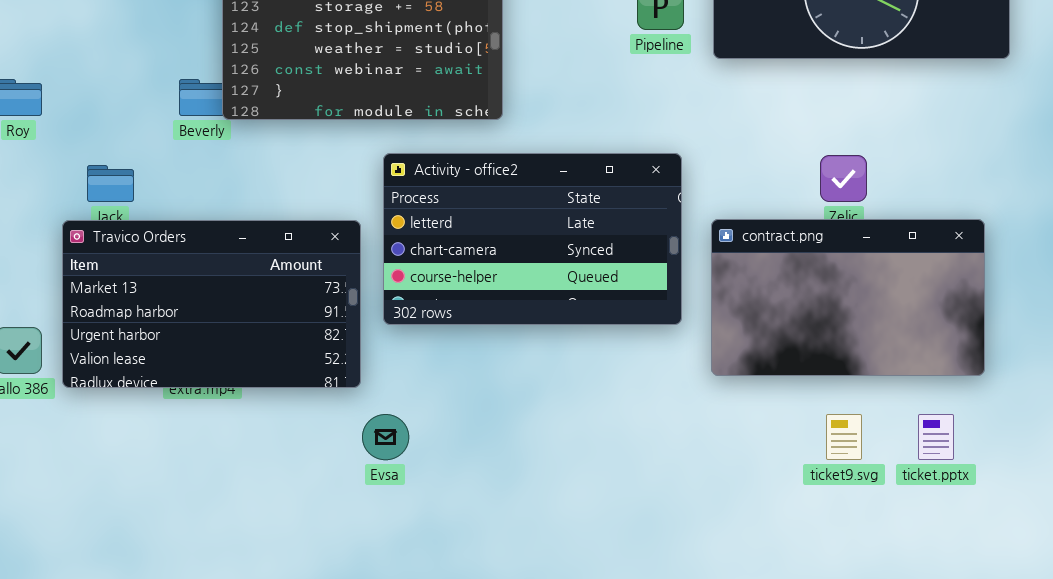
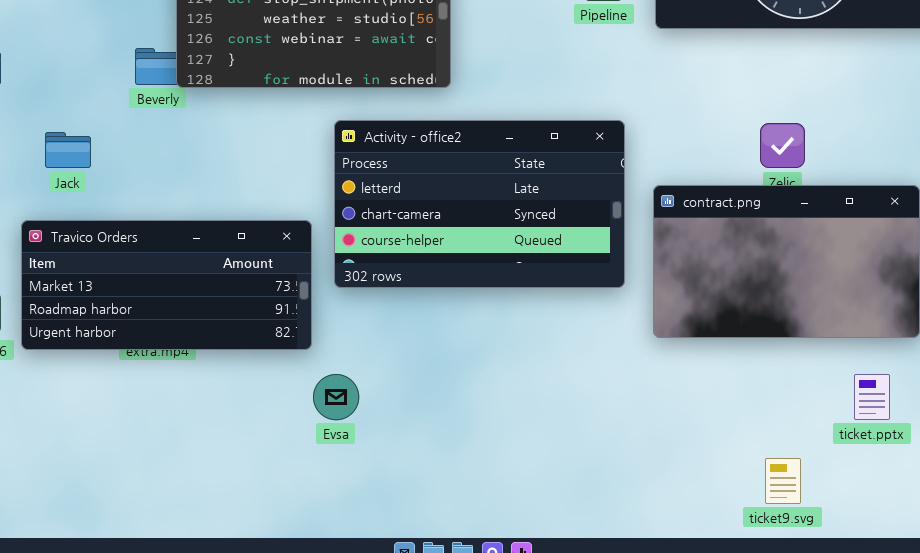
Travico Orders: [62,220,361,388] -> [21,220,312,350], resized
ticket9.svg: [826,414,862,460] -> [765,458,801,504], moved

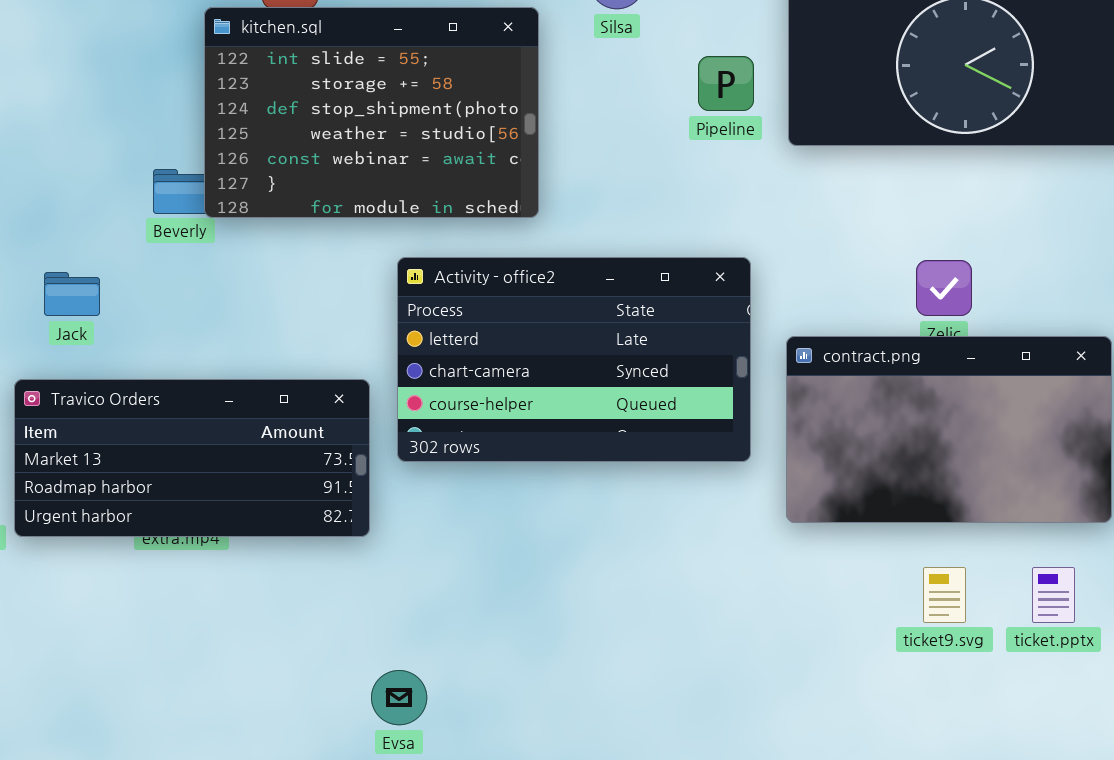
Evsa: [313,374,359,420] -> [371,670,427,725], moved
ticket9.svg: [765,458,801,504] -> [923,567,966,623], moved

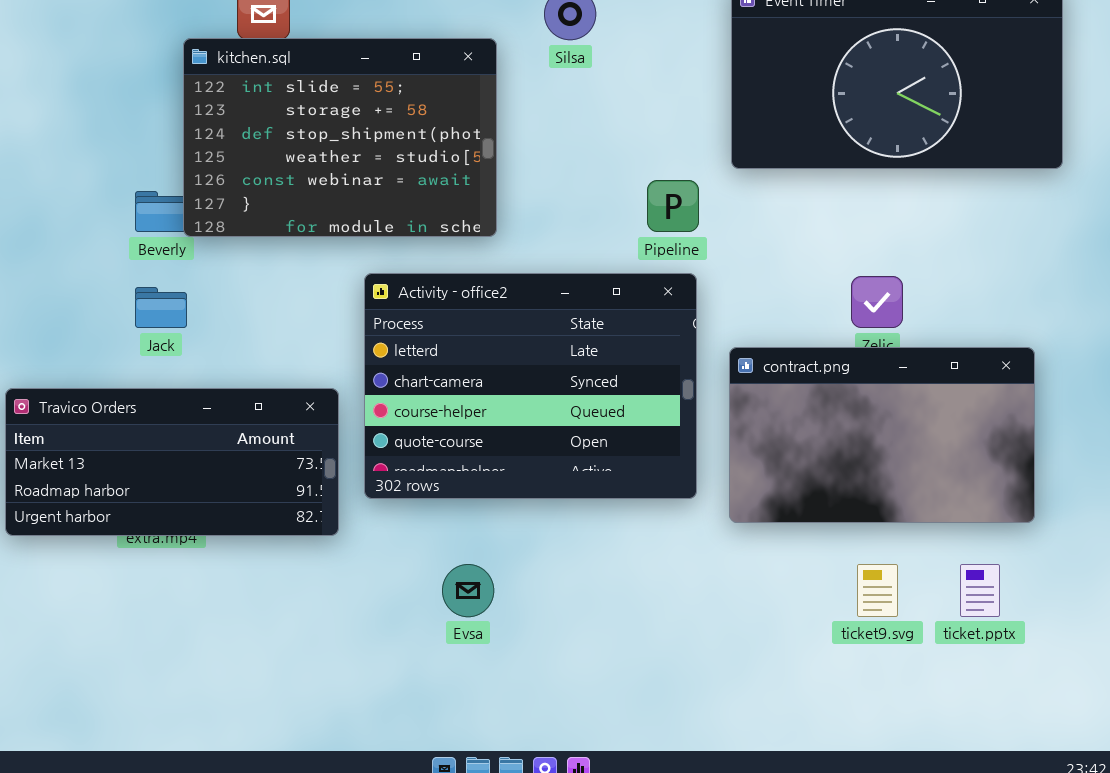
Pipeline: [698,56,754,111] -> [647,180,699,232], moved
Activity - office2: [397,257,751,462] -> [364,273,697,499], resized
Jack: [44,272,100,316] -> [135,287,187,328], moved
Evsa: [371,670,427,725] -> [442,564,494,617], moved

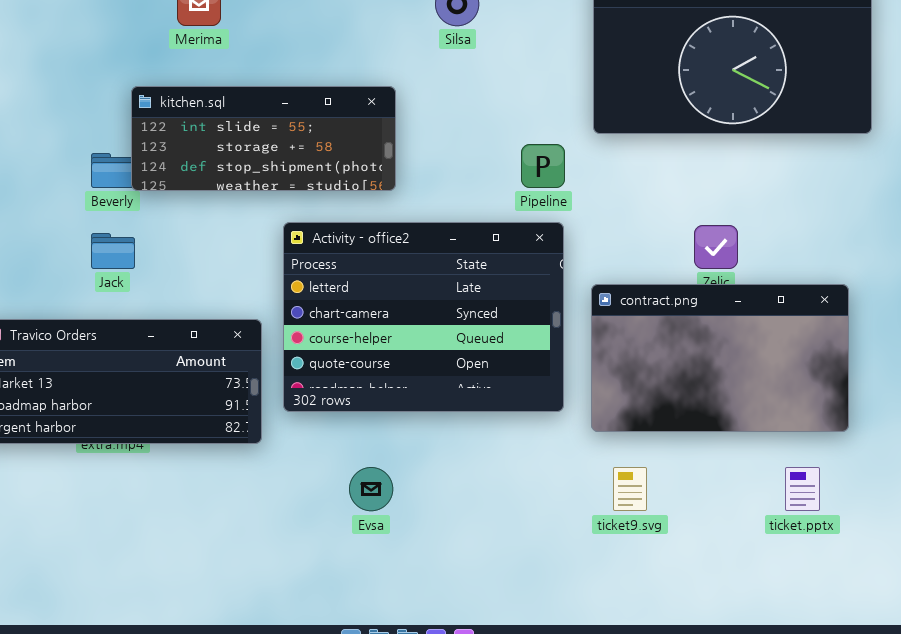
kitchen.sql: [183,38,497,237] -> [131,86,396,191], resized
ticket9.svg: [857,564,898,617] -> [613,467,647,511], moved

